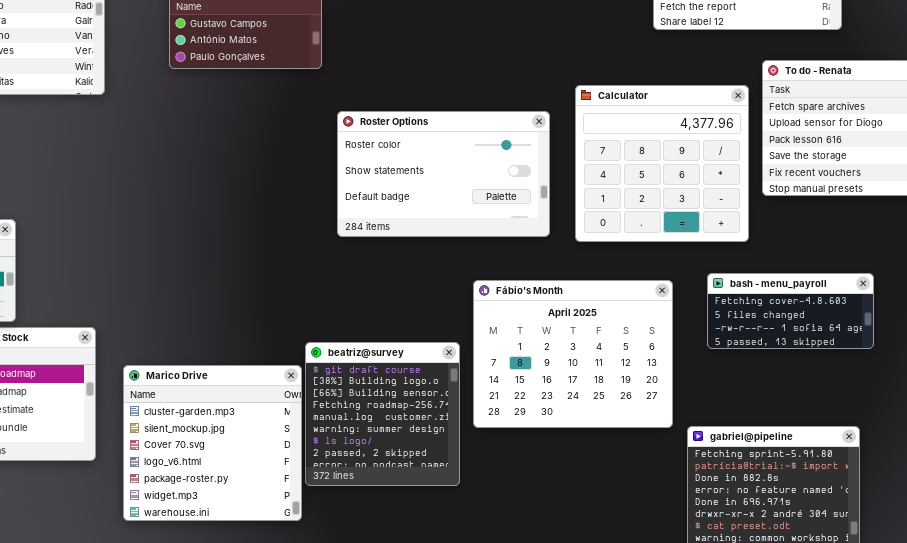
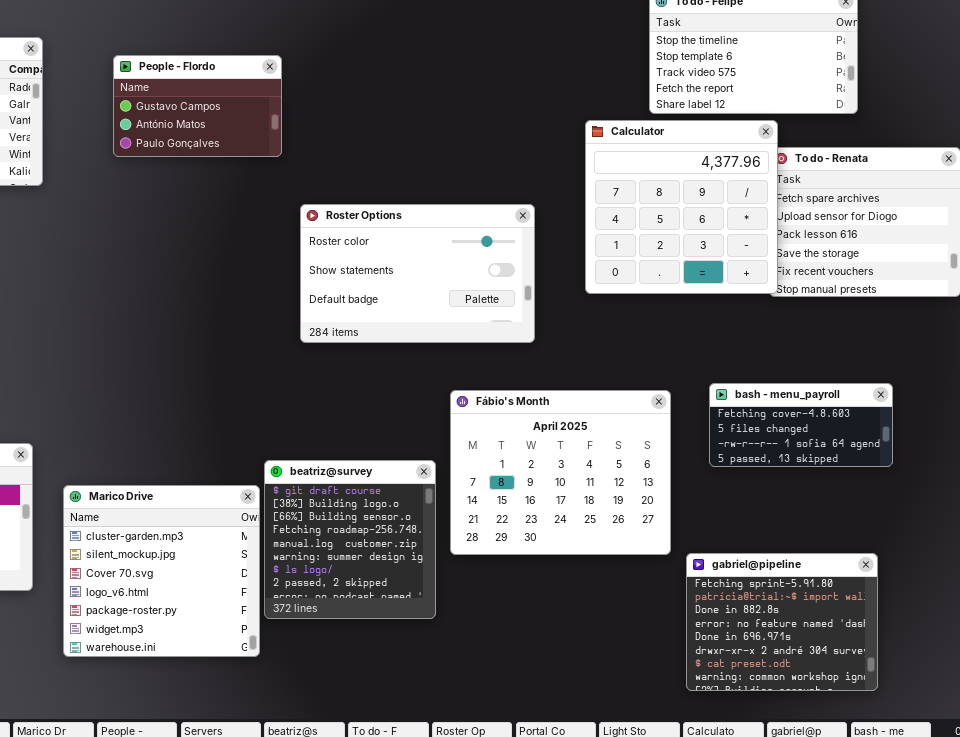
Calculator: [575,85,749,242] -> [585,120,778,294], moved

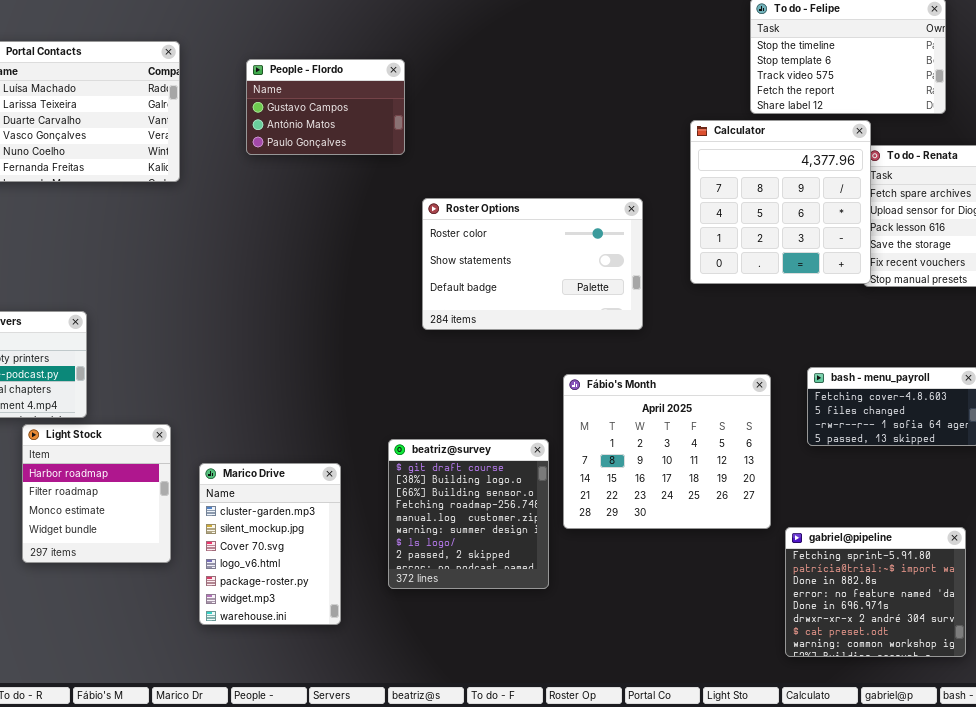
Marico Drive: [63,485,260,657] -> [199,463,341,625], resized

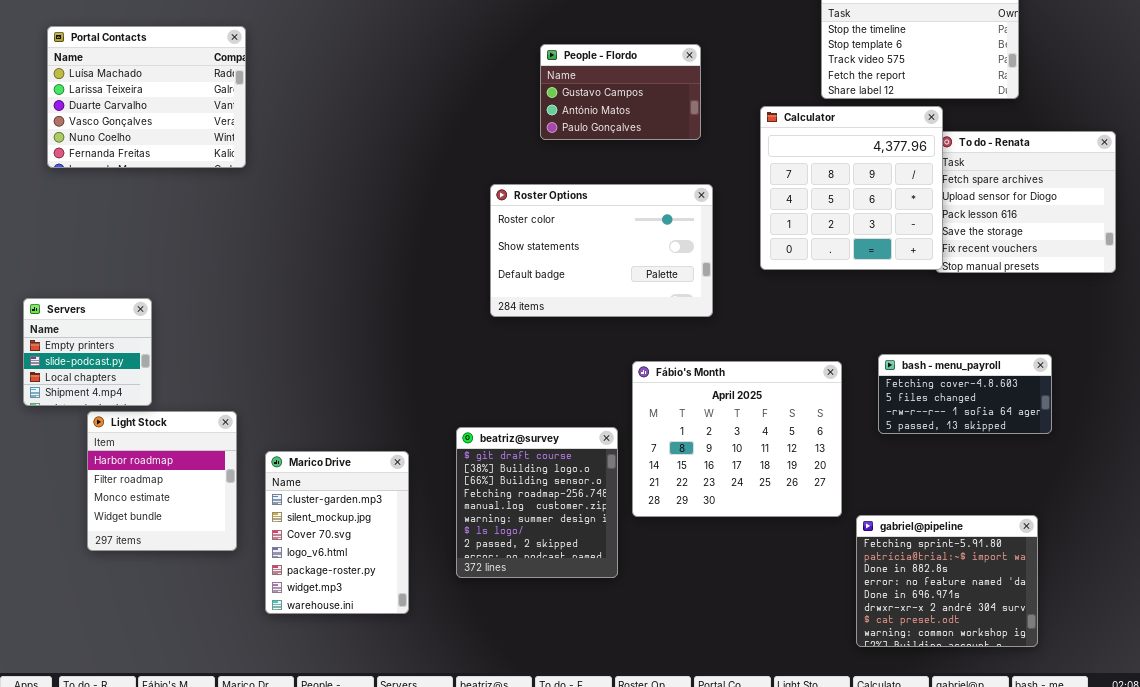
People - Flordo: [246,59,405,155] -> [540,44,701,140], moved

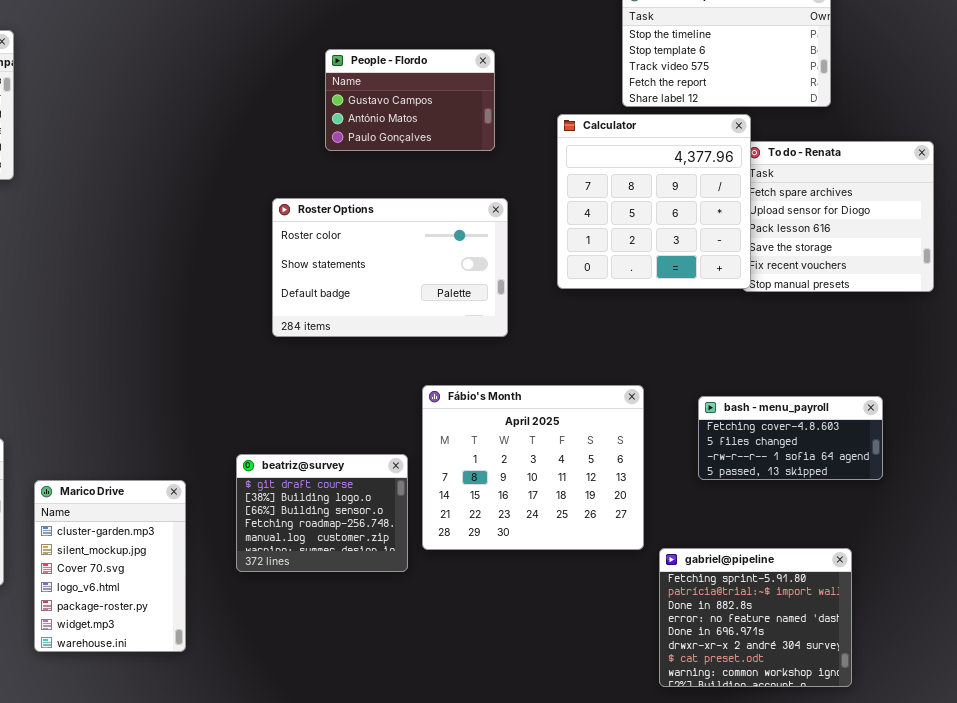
bash - menu_payroll: [878,354,1052,434] -> [698,396,883,480], moved
beatriz@survey: [456,427,618,578] -> [236,454,408,572], resized

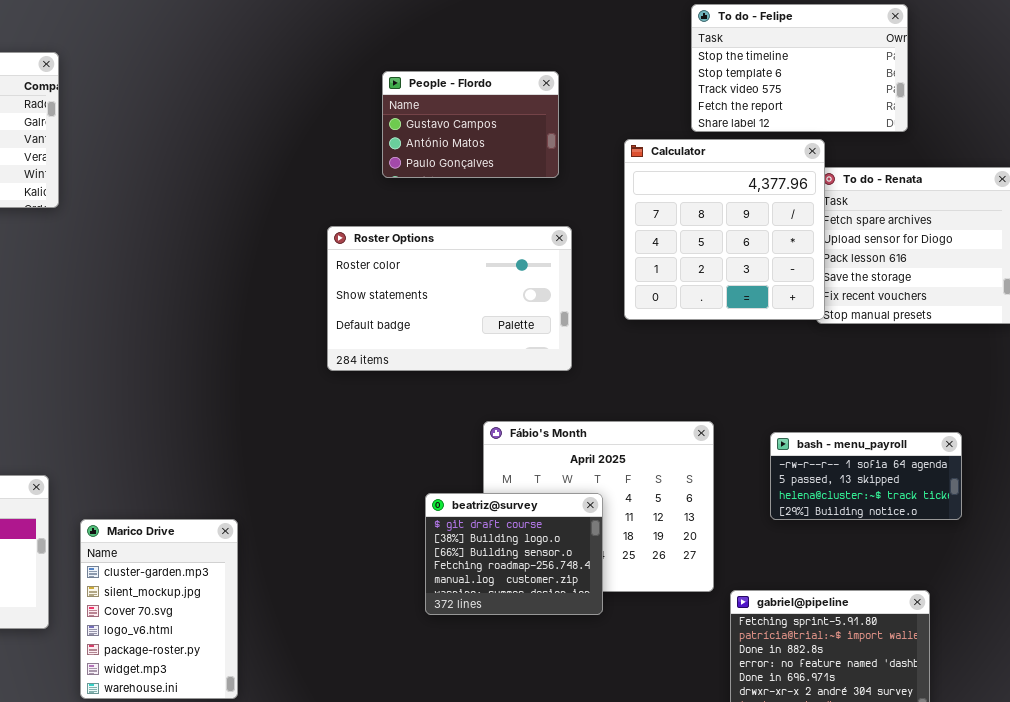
bash - menu_payroll: [698,396,883,480] -> [770,432,962,520], scrolled down 2 rows
beatriz@survey: [236,454,408,572] -> [425,493,603,615], moved

